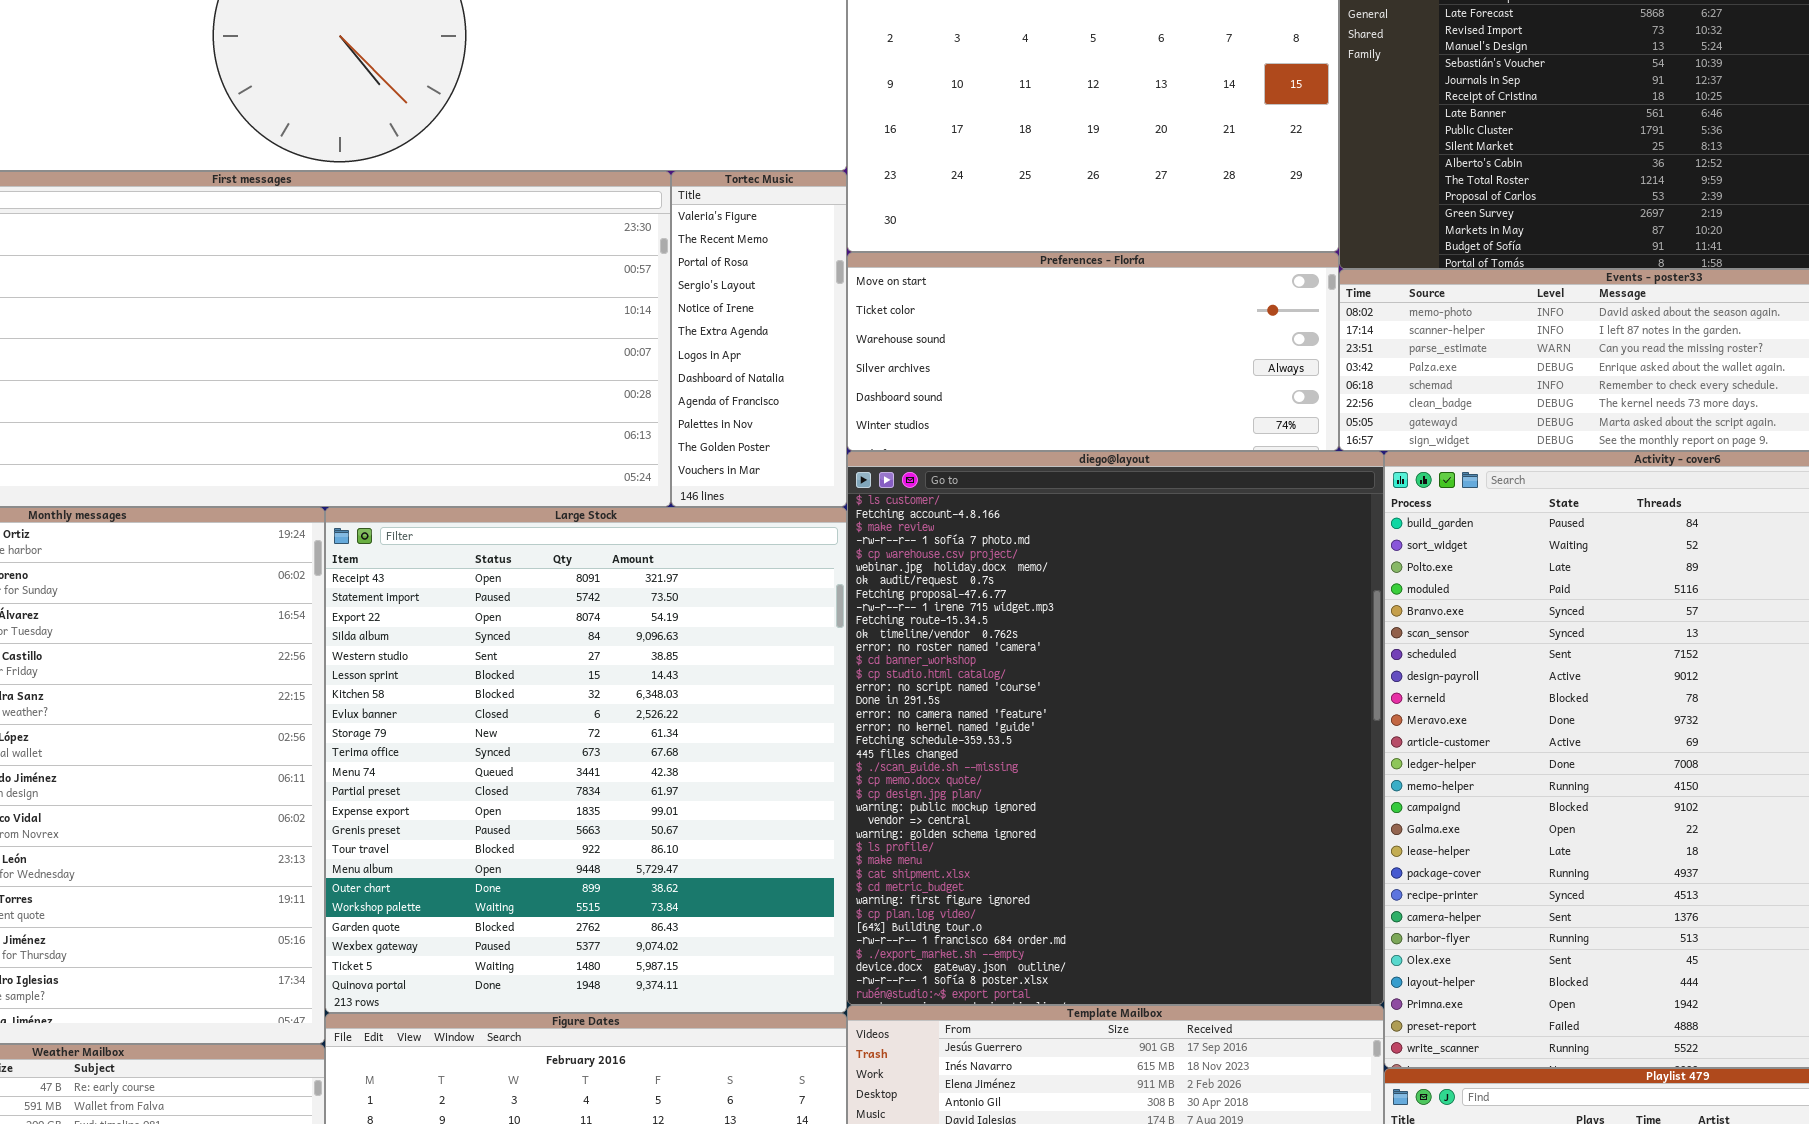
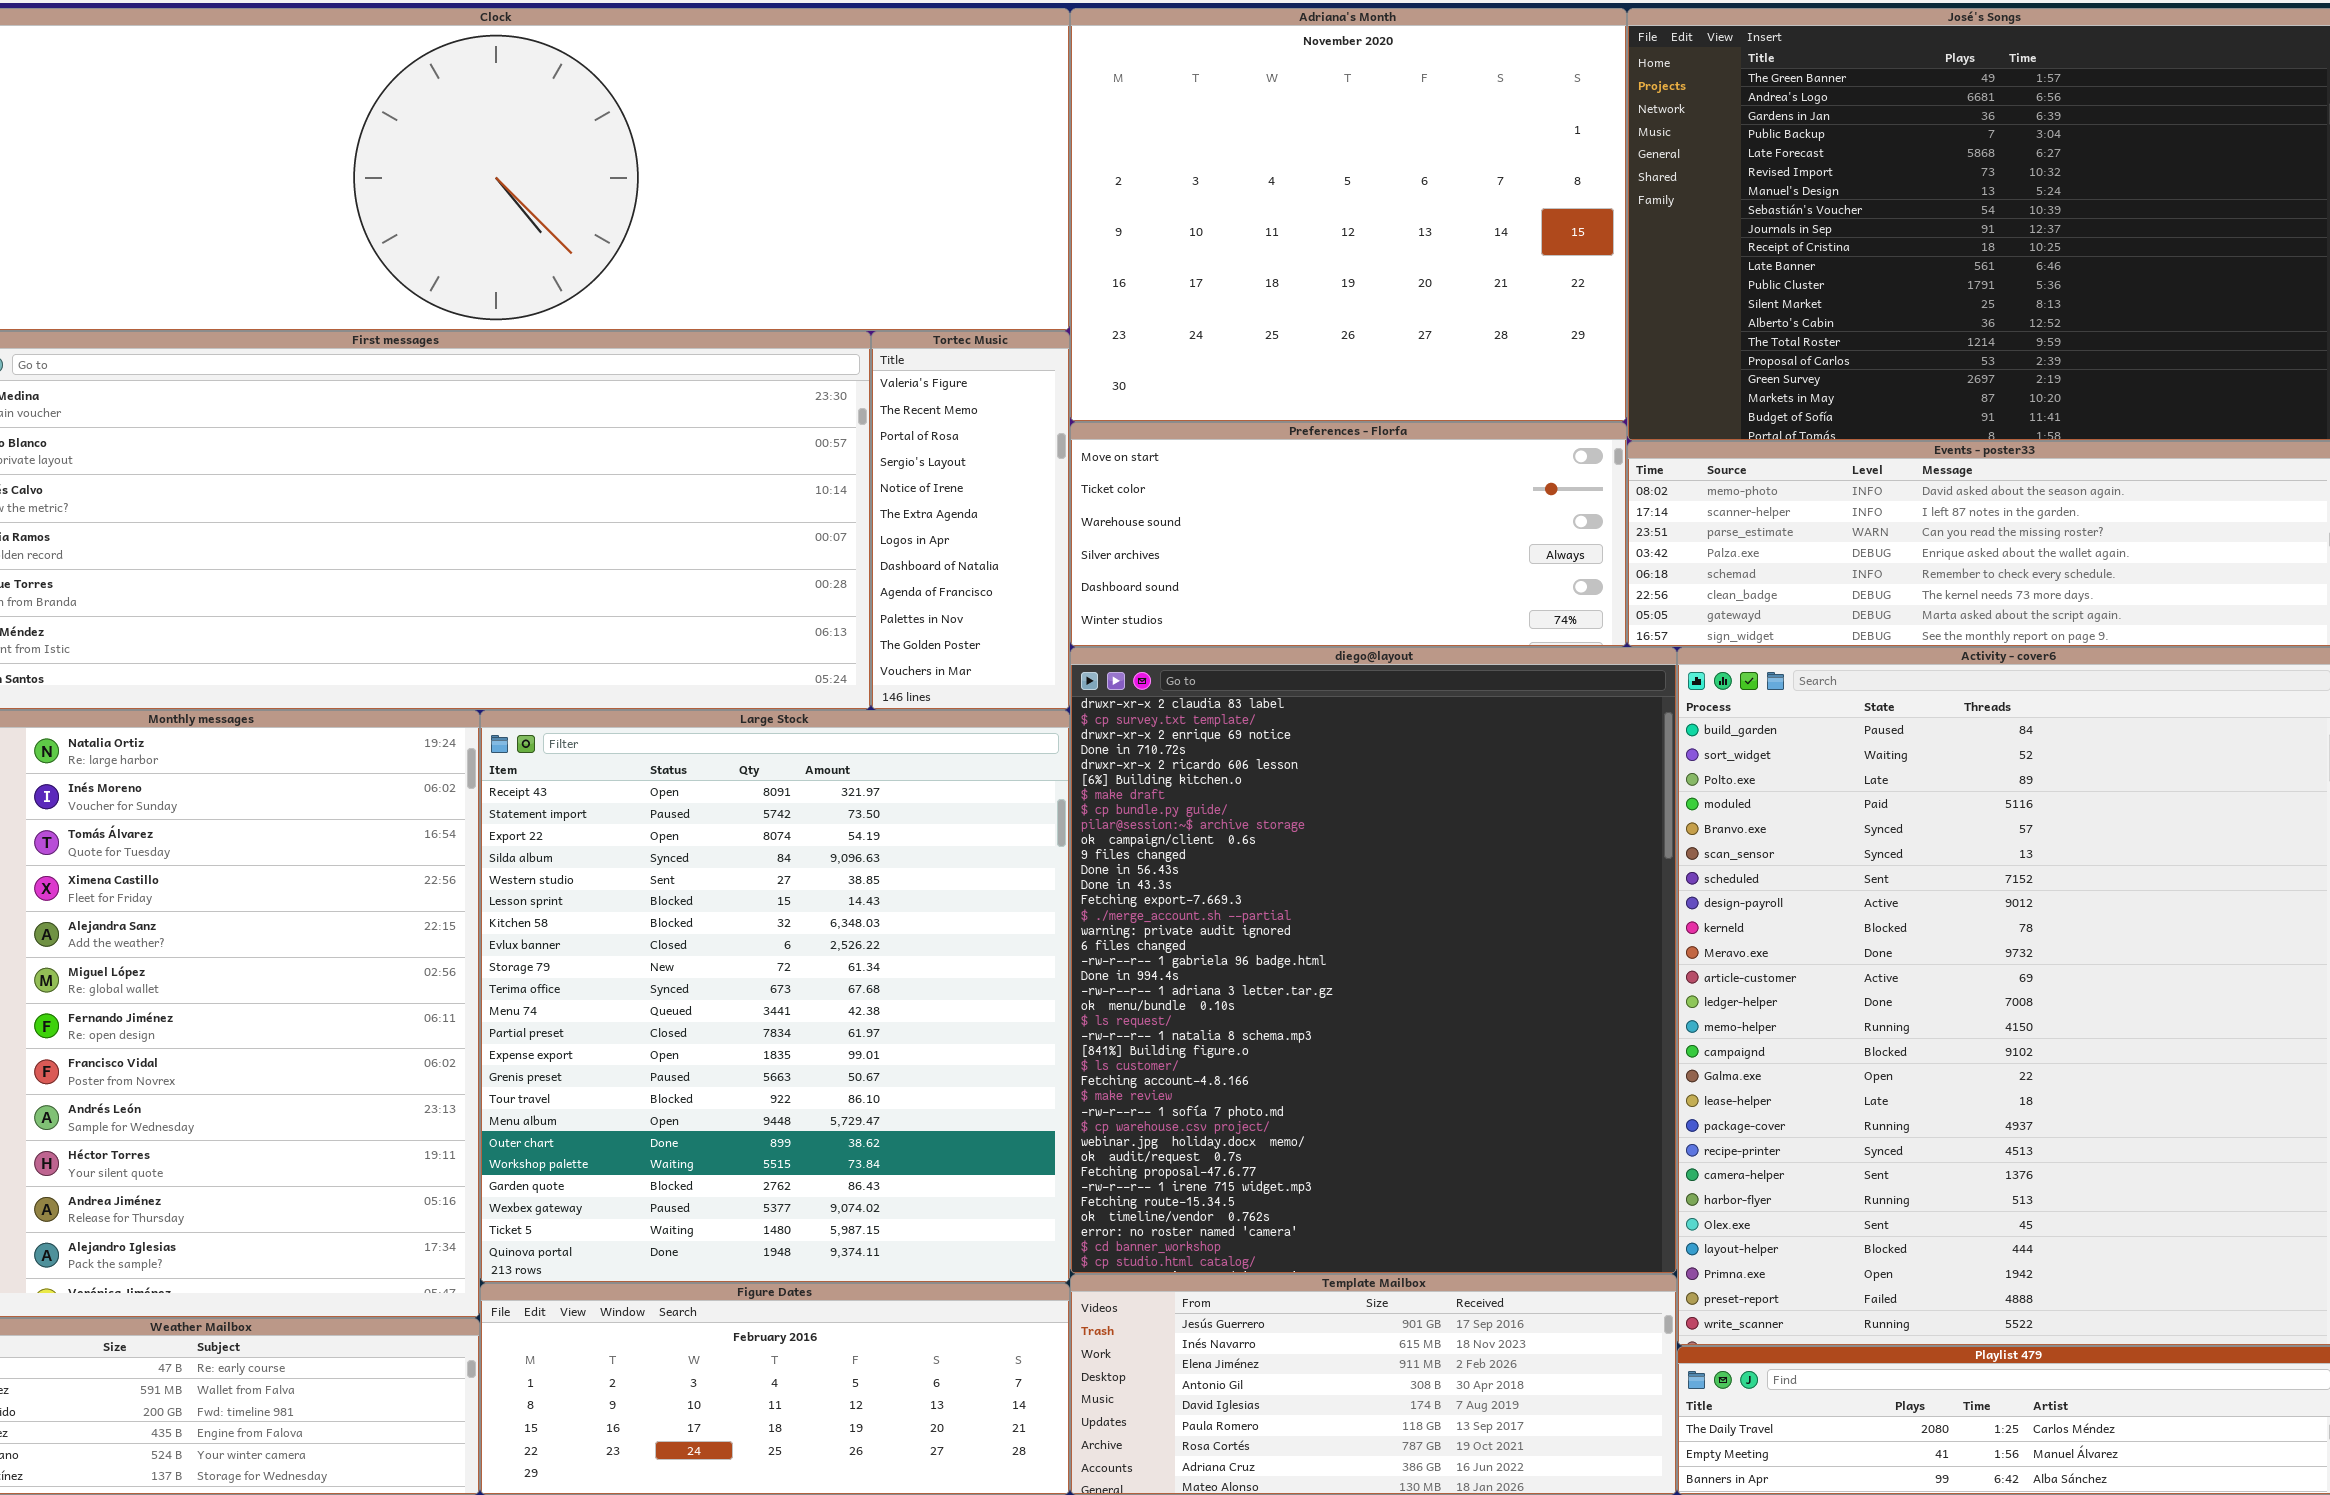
diego@layout: [847,451,1384,1005] -> [1070,647,1677,1274], scrolled up 24 rows

